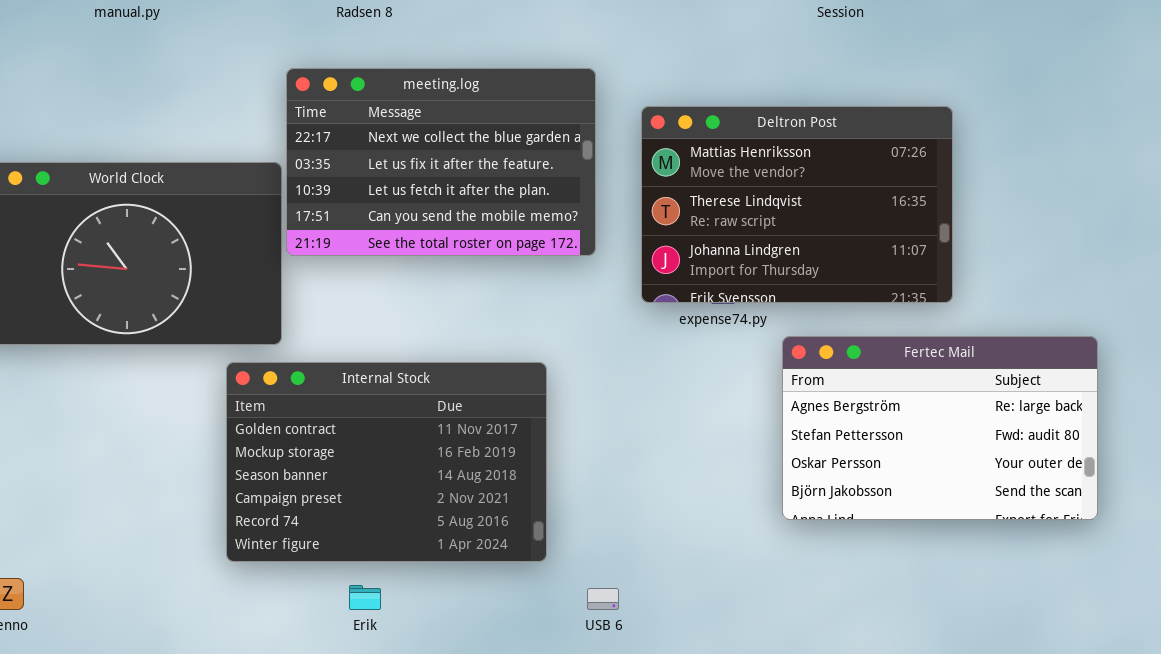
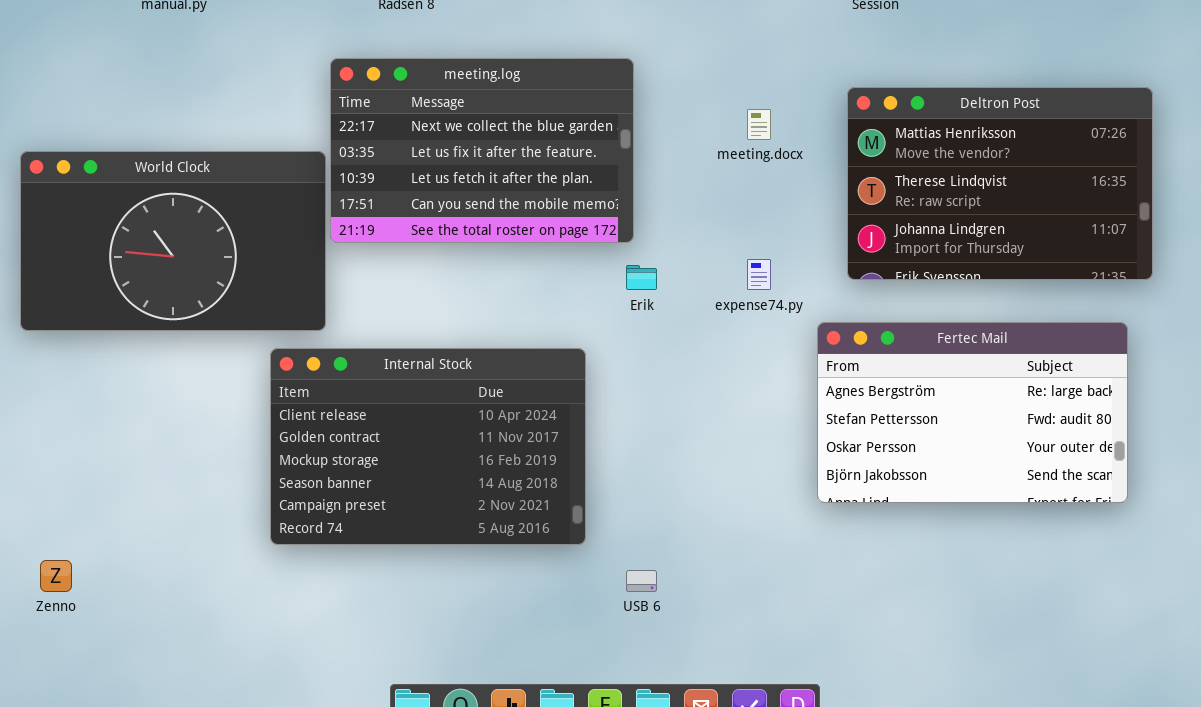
Deltron Post: [641,106,953,303] -> [847,87,1153,280], moved
Internal Stock: [226,362,547,562] -> [270,348,586,545], scrolled up 1 row
Erik: [349,585,381,610] -> [626,265,657,290], moved

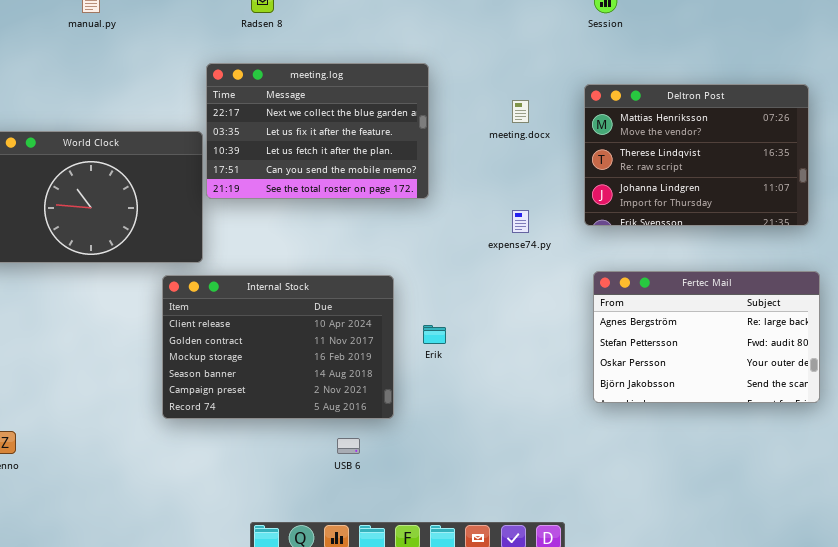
Erik: [626,265,657,290] -> [423,325,446,344], moved
Fertec Mail: [817,322,1128,503] -> [593,271,820,403], moved
USB 6: [626,570,657,592] -> [337,438,360,454], moved

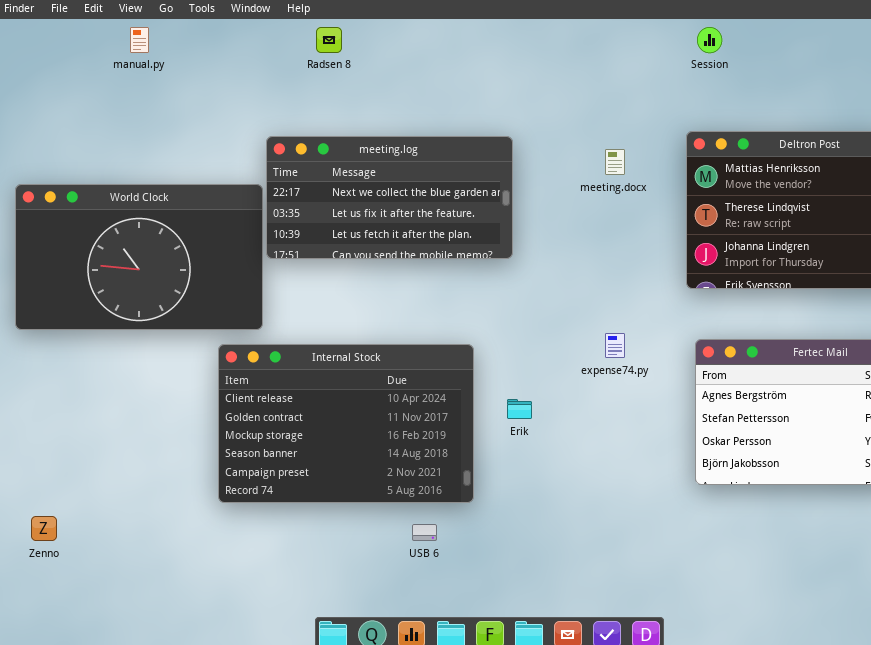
meeting.log: [206,63,429,199] -> [266,136,513,259], resized
expense74.py: [512,210,529,233] -> [605,333,625,358], moved

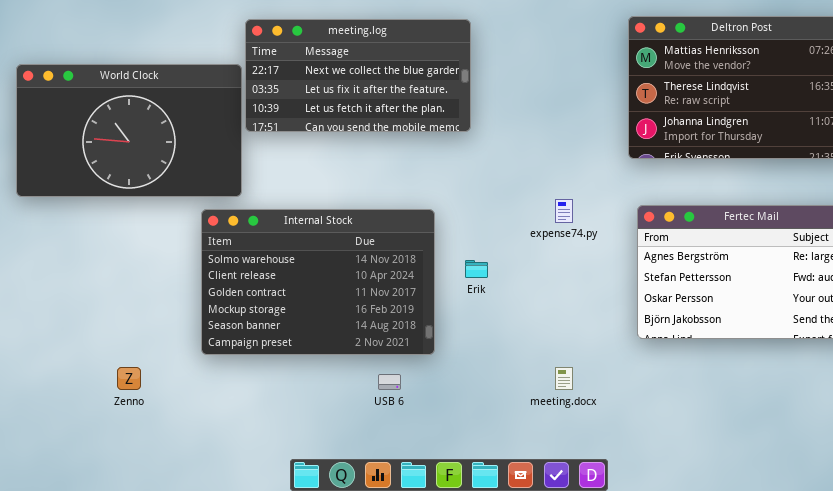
meeting.docx: [605,149,625,175] -> [555,367,573,390], moved
Internal Stock: [218,344,474,503] -> [201,209,435,355], scrolled up 1 row
Zenno: [31,516,57,541] -> [117,367,141,390], moved

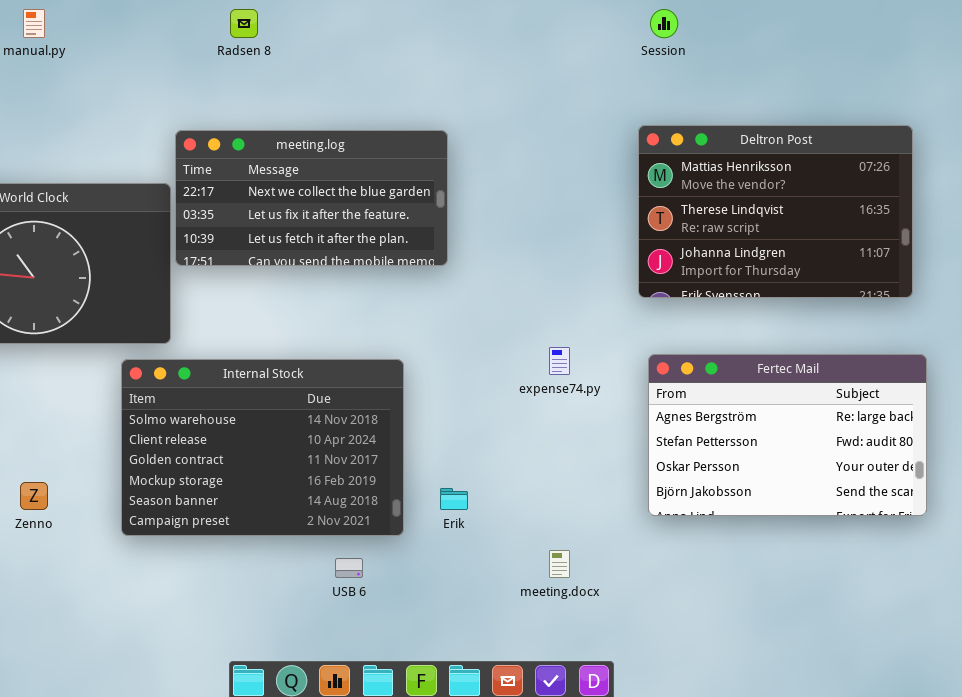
Erik: [465,260,488,278] -> [440,488,468,510], moved
Zenno: [117,367,141,390] -> [20,482,48,510], moved

